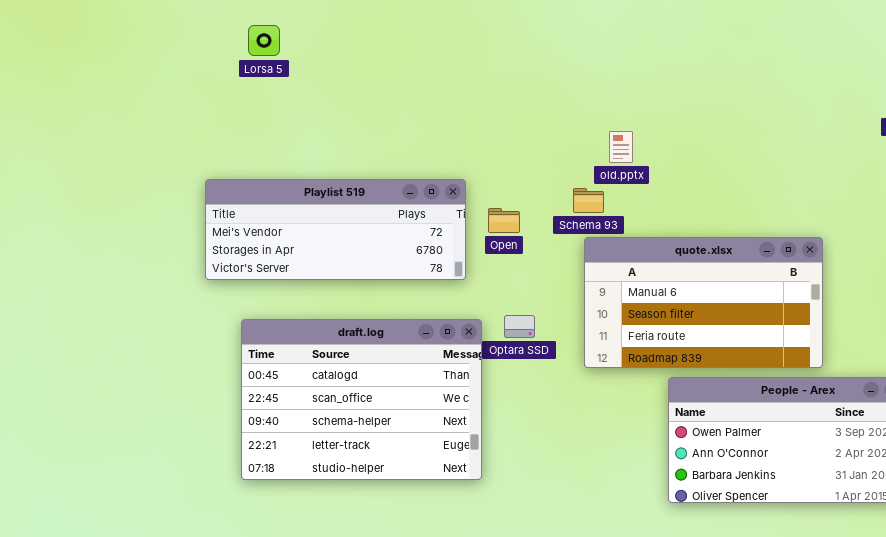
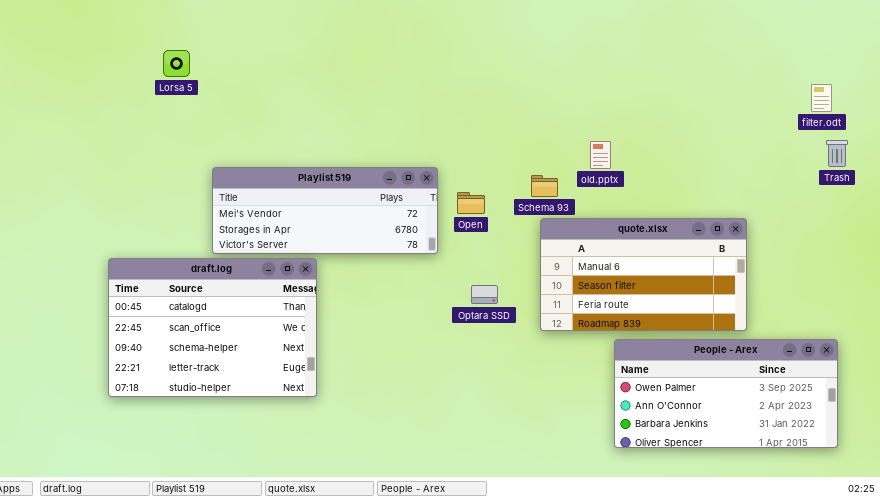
Lorsa 5: [248,25,280,56] -> [163,50,190,77], moved
old.pptx: [609,131,633,163] -> [590,141,611,169], moved
draft.log: [241,319,482,480] -> [108,258,317,397], moved

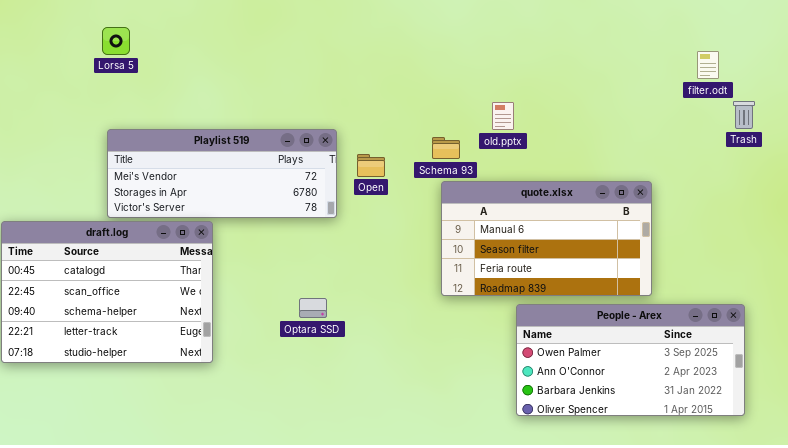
Lorsa 5: [163,50,190,77] -> [102,27,130,55], moved
filter.odt: [811,84,832,112] -> [697,51,719,79], moved
Optara SSD: [471,285,498,304] -> [299,298,327,318], moved

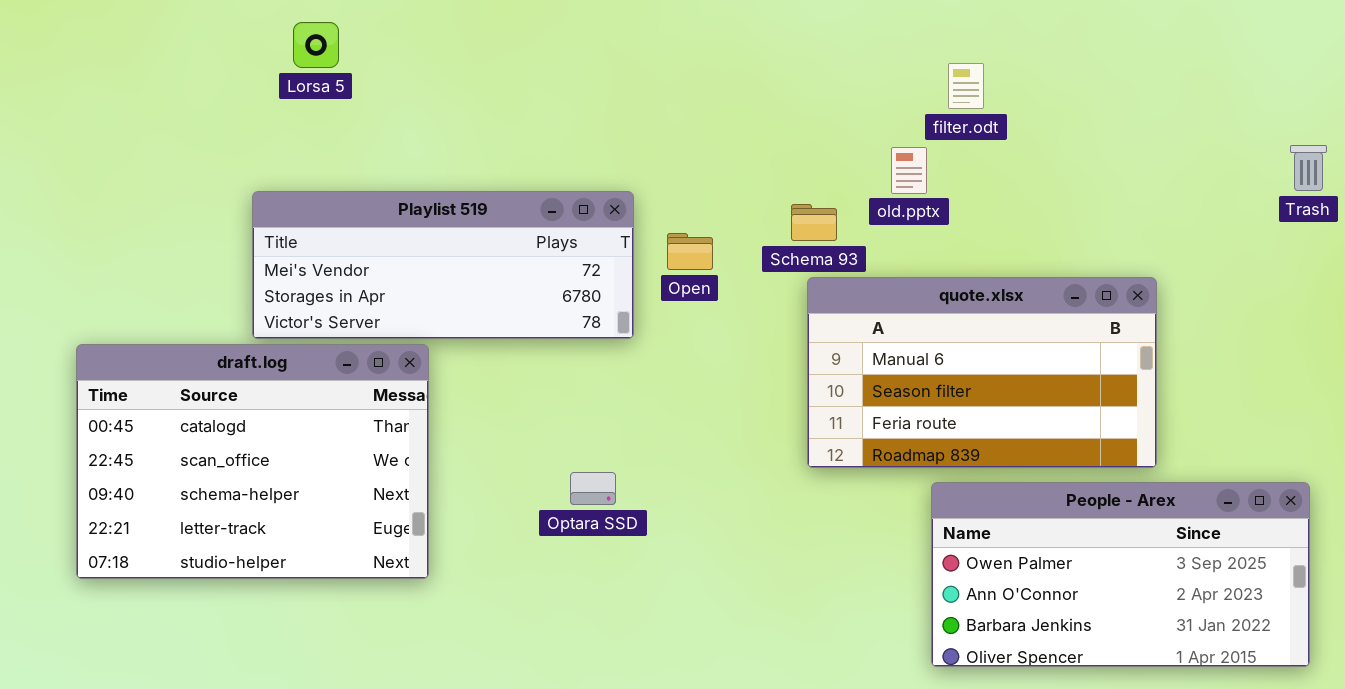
Lorsa 5: [102,27,130,55] -> [293,22,339,68], moved
filter.odt: [697,51,719,79] -> [948,63,984,109], moved

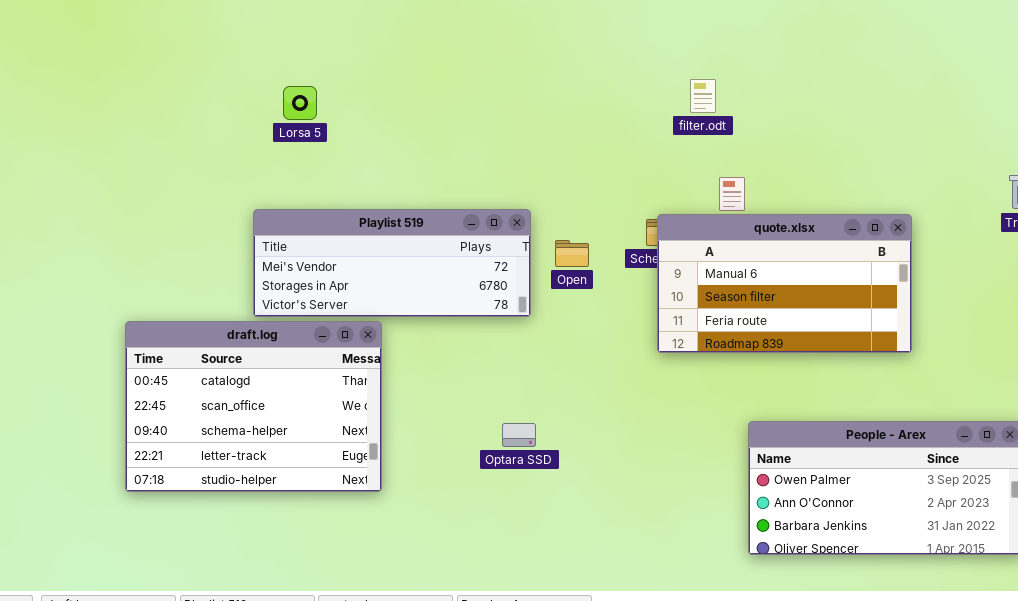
filter.odt: [948,63,984,109] -> [690,79,716,113], moved
quote.xlsx: [807,277,1157,468] -> [657,214,912,353], moved
Optara SSD: [570,472,616,505] -> [502,423,536,447], moved

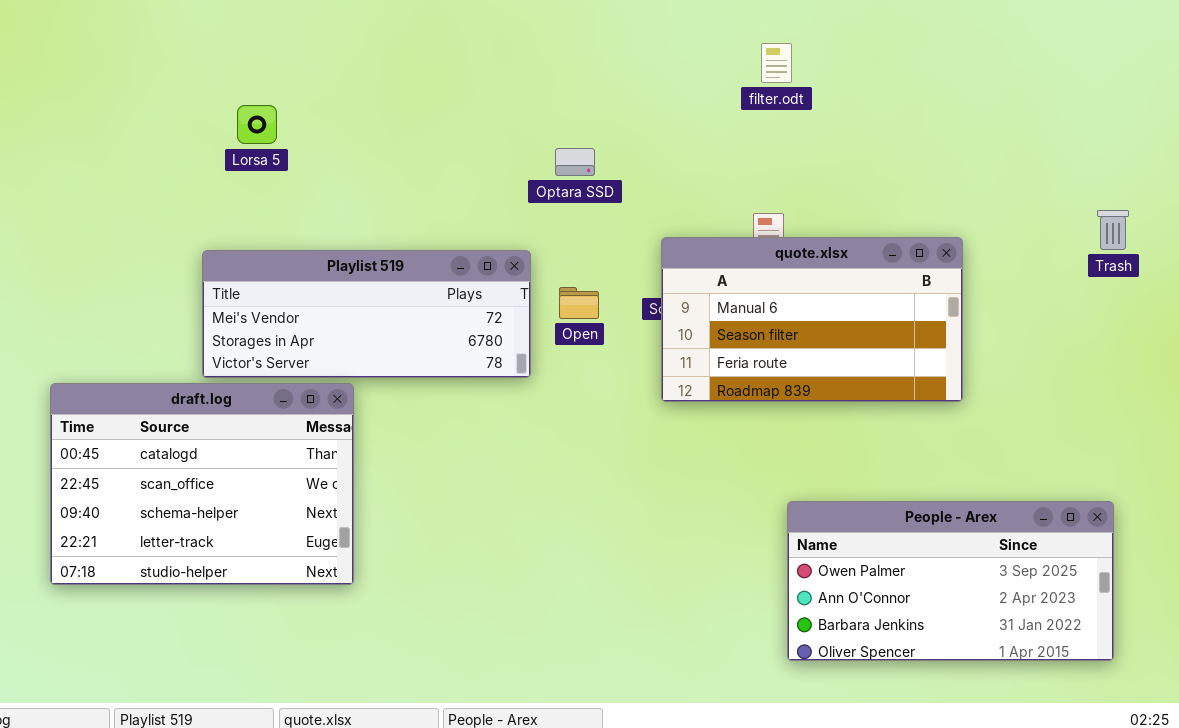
filter.odt: [690,79,716,113] -> [761,43,792,83], moved
quote.xlsx: [657,214,912,353] -> [661,237,963,402], moved
Optara SSD: [502,423,536,447] -> [555,148,595,176], moved

